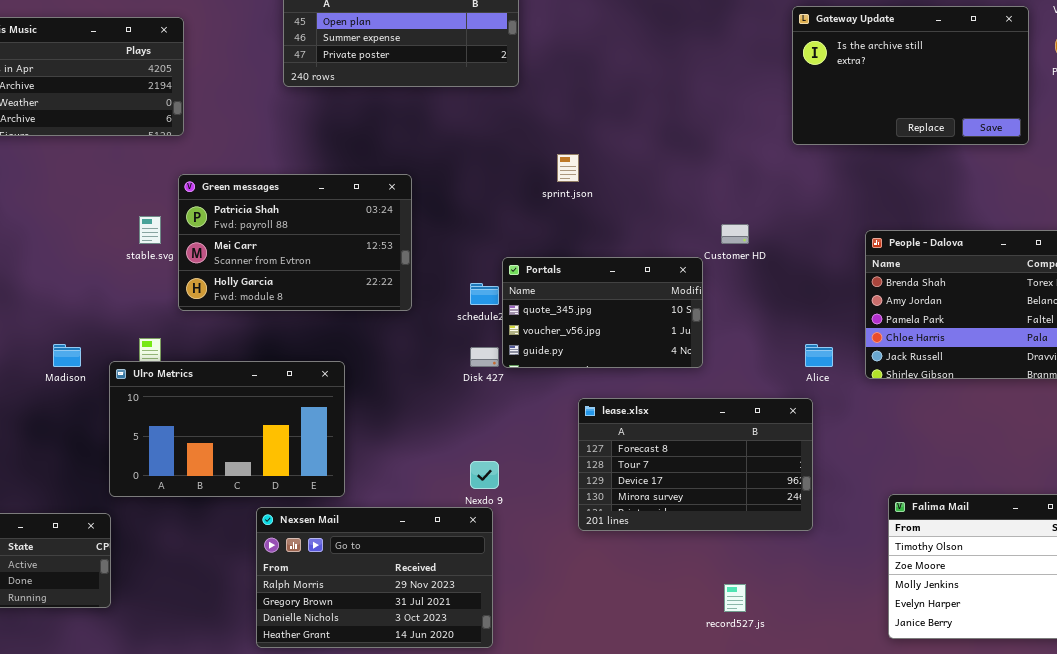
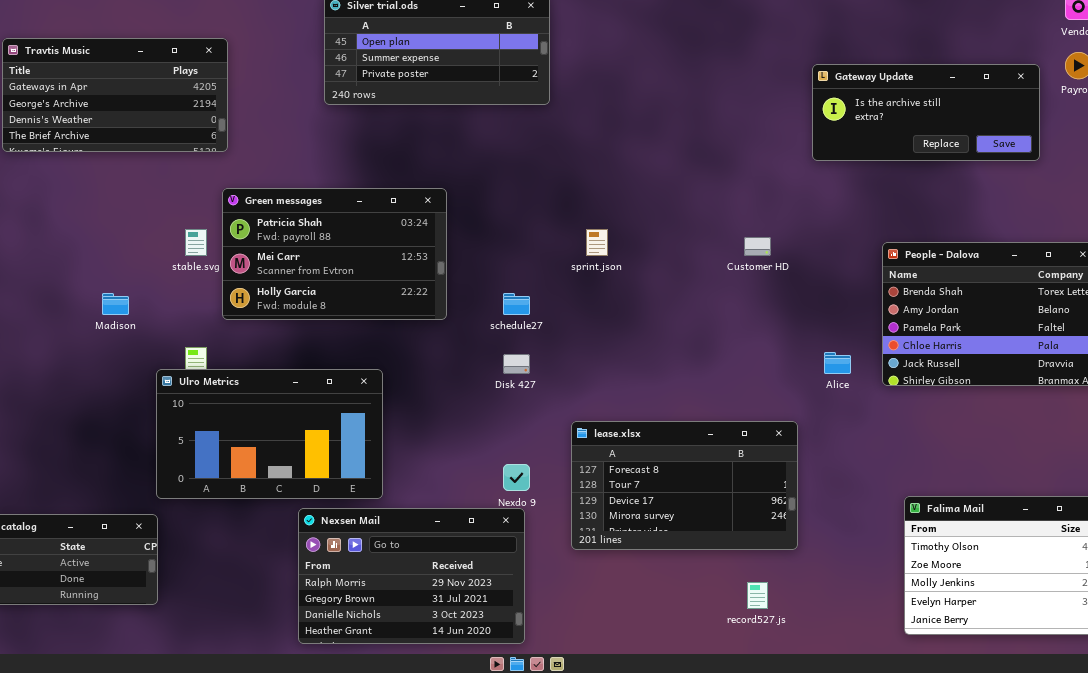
Gateway Update: [792,6,1029,145] -> [812,64,1040,161], resized
sprint.json: [557,154,579,182] -> [586,229,608,256], moved
Portals: [502,257,703,368] -> none, closed
Madison: [53,344,81,367] -> [102,293,129,315], moved
lease.xlsx: [578,398,813,531] -> [571,421,798,550], moved

